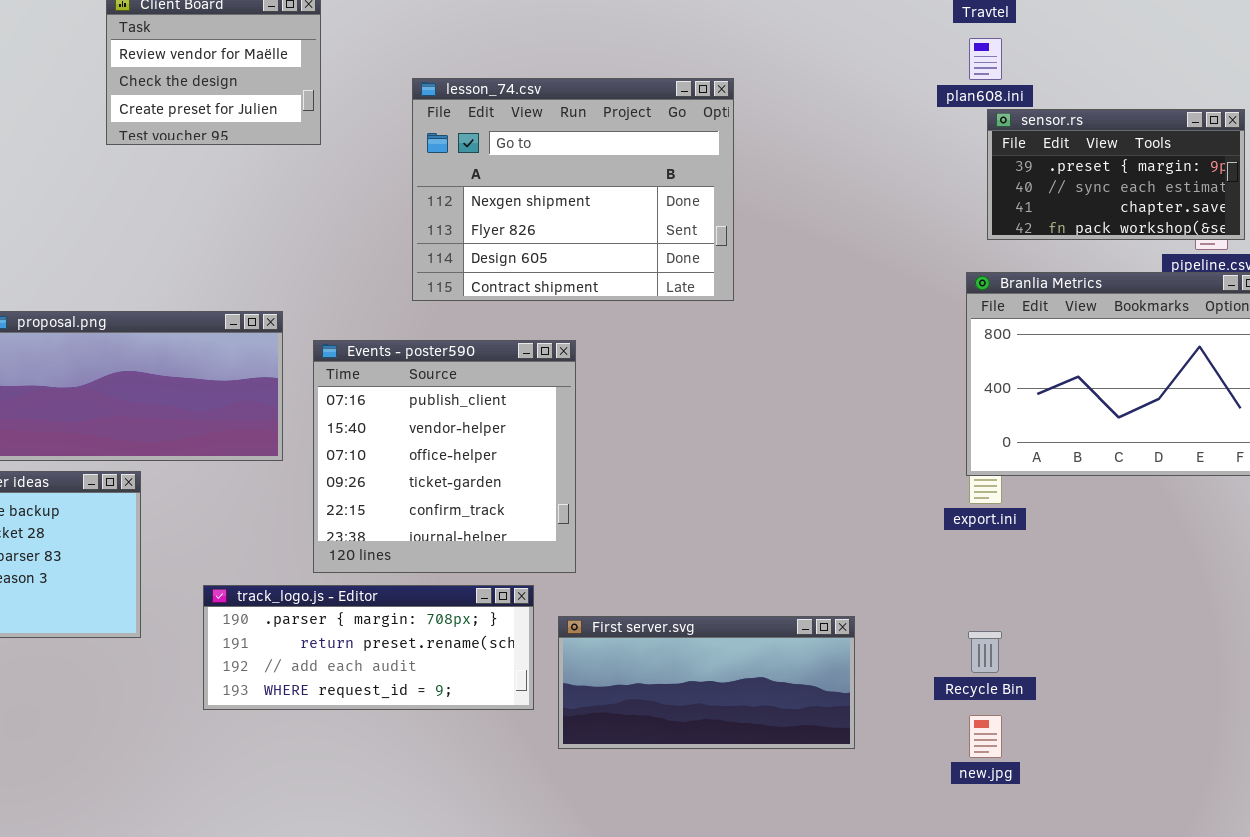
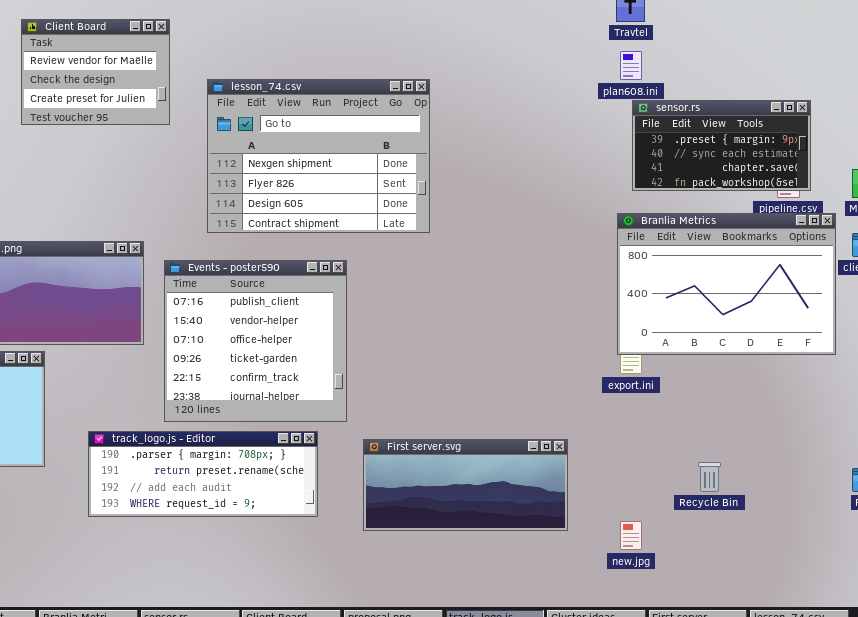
lesson_74.csv: [412,78,734,301] -> [207,79,430,233], moved
First server.svg: [558,616,855,749] -> [363,439,568,531], moved
Recycle Bin: [968,631,1002,673] -> [698,462,721,492], moved

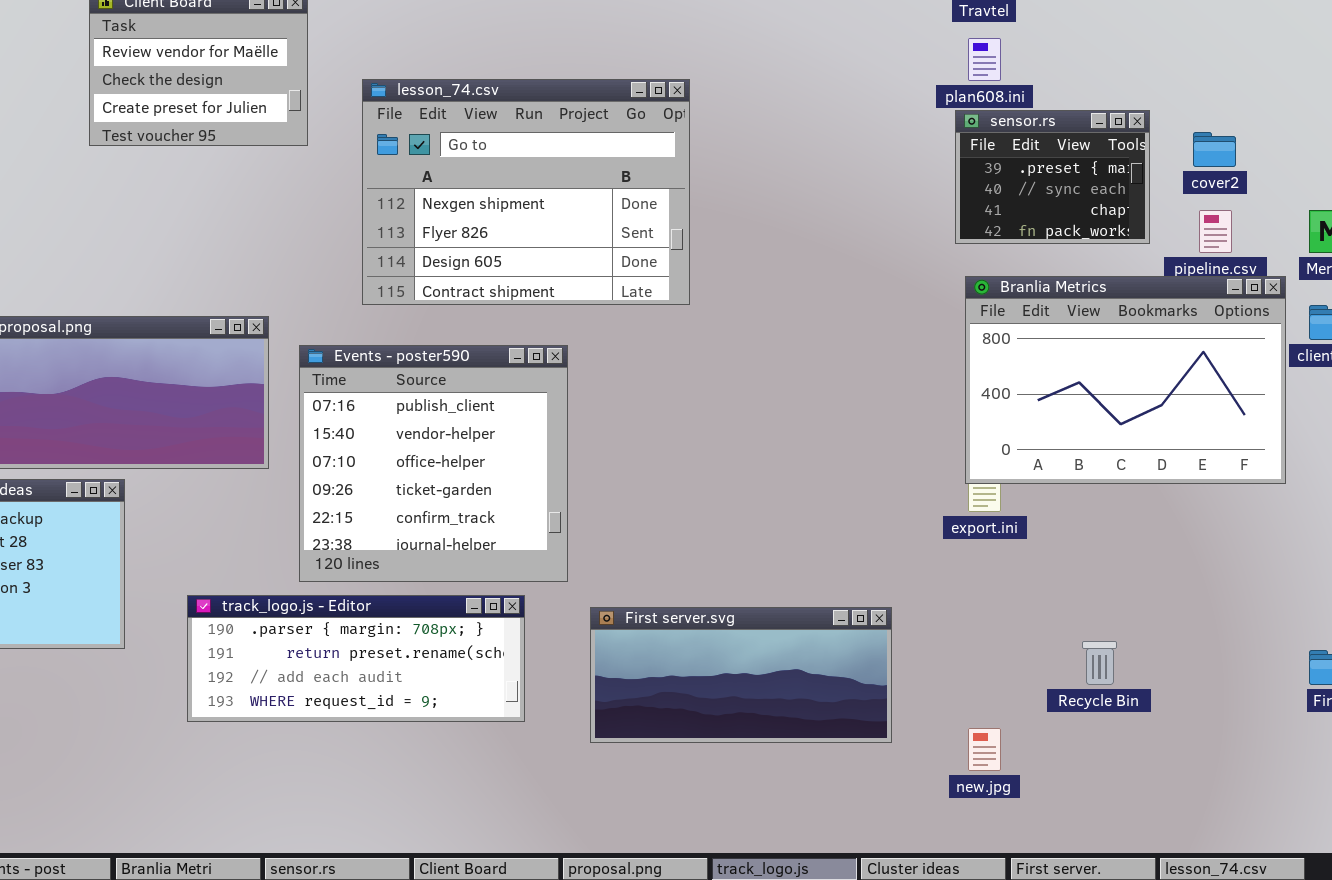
sensor.rs: [632,100,811,191] -> [955,110,1150,244], moved, resized

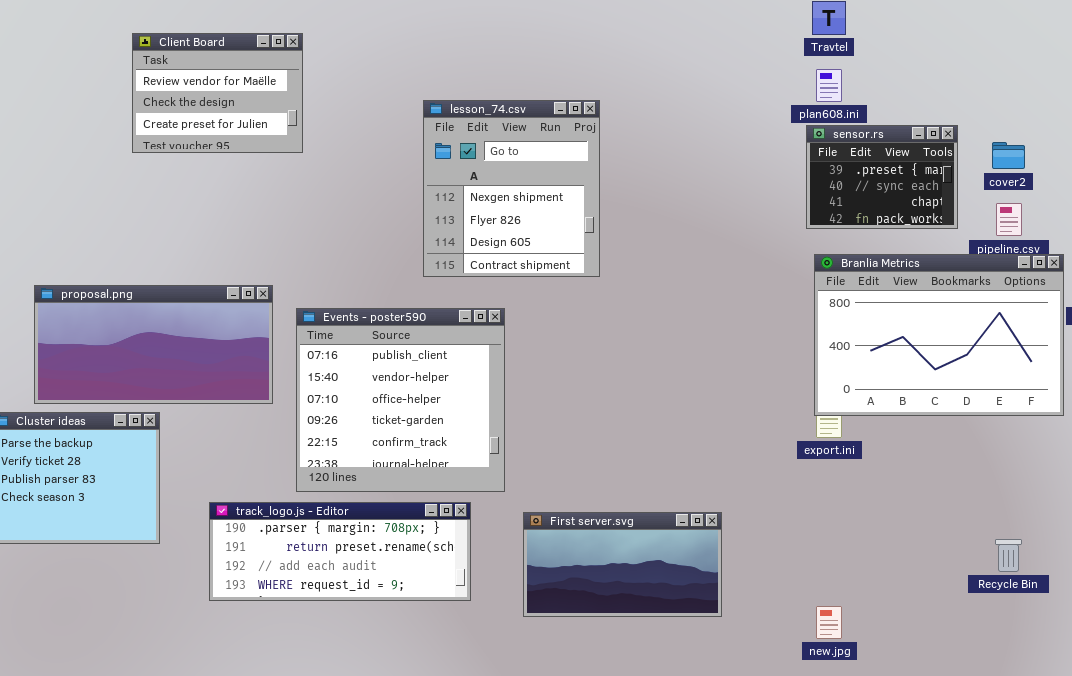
lesson_74.csv: [362,79,690,305] -> [423,100,600,277], resized
First server.svg: [590,607,892,743] -> [523,512,722,617], resized
Recycle Bin: [1082,641,1117,685] -> [995,539,1022,572], moved

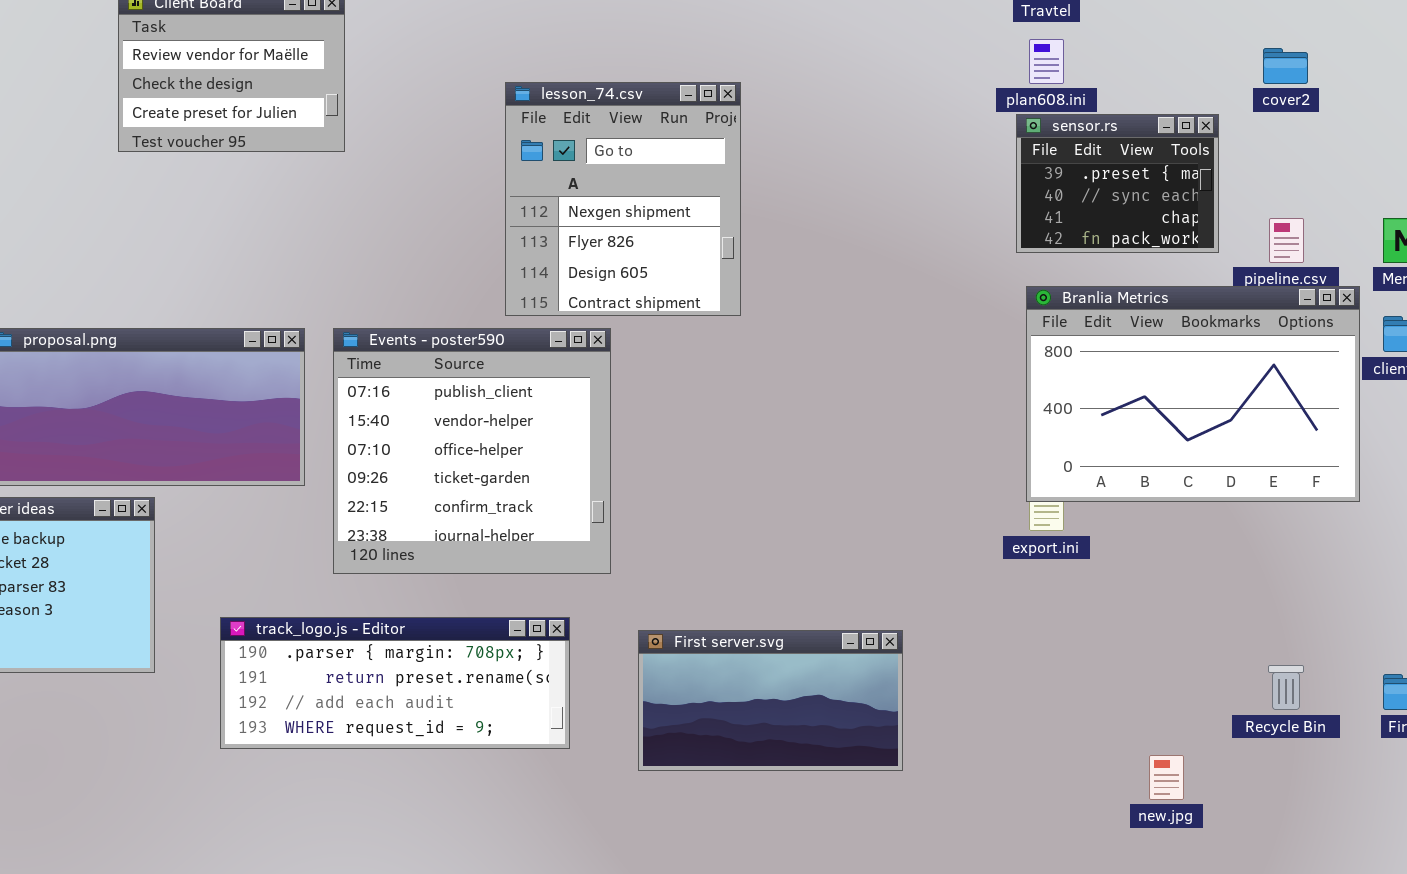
cover2: [992,142,1025,169] -> [1263,48,1308,84], moved
Events - poster590: [296,308,505,492] -> [333,328,611,574], moved
new.jpg: [816,606,842,639] -> [1149,755,1184,800], moved

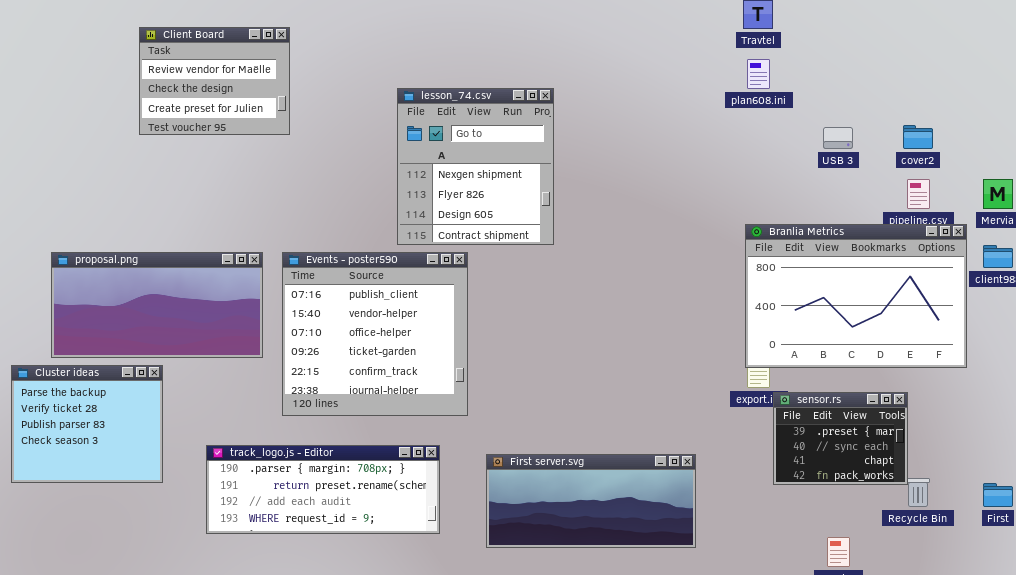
cover2: [1263,48,1308,84] -> [903,125,933,149], moved
sensor.rs: [1016,114,1219,253] -> [773,392,908,485], moved
First server.svg: [638,630,903,771] -> [486,454,696,548], resized

